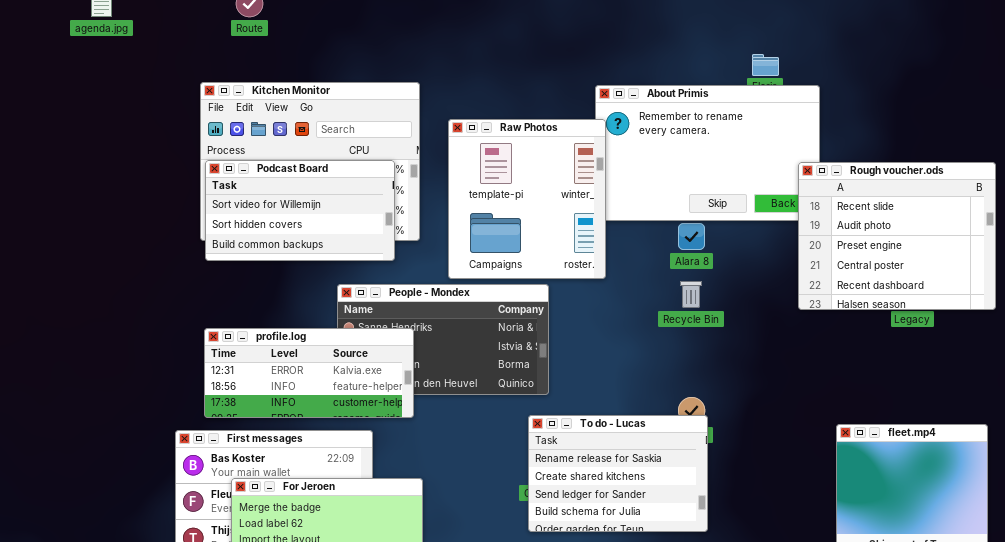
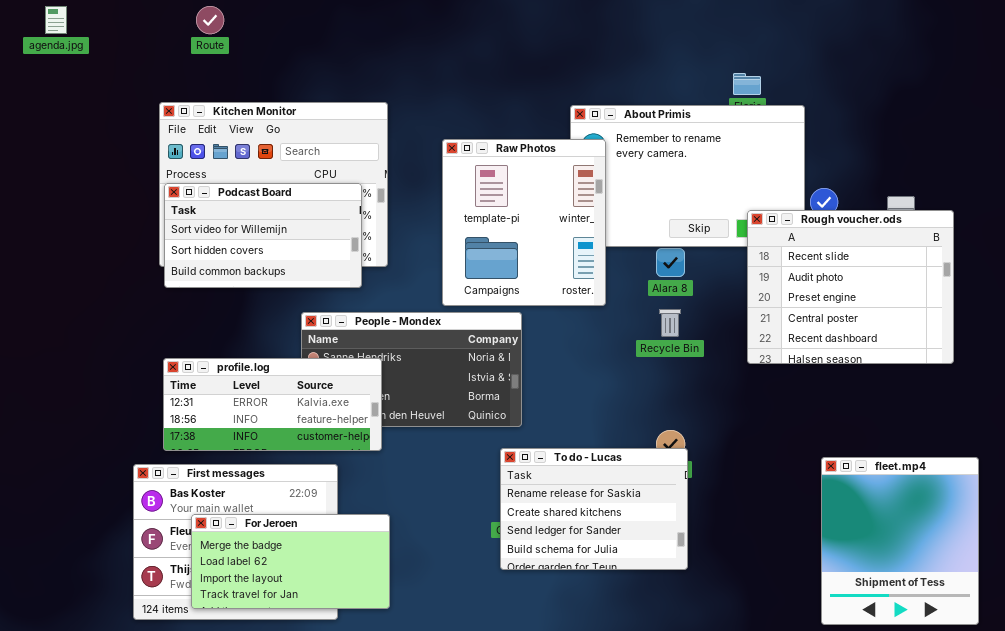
Raw Photos: [448,119,606,279] -> [442,139,606,306], moved
Rough voucher.ods: [798,162,996,310] -> [747,210,954,364], moved

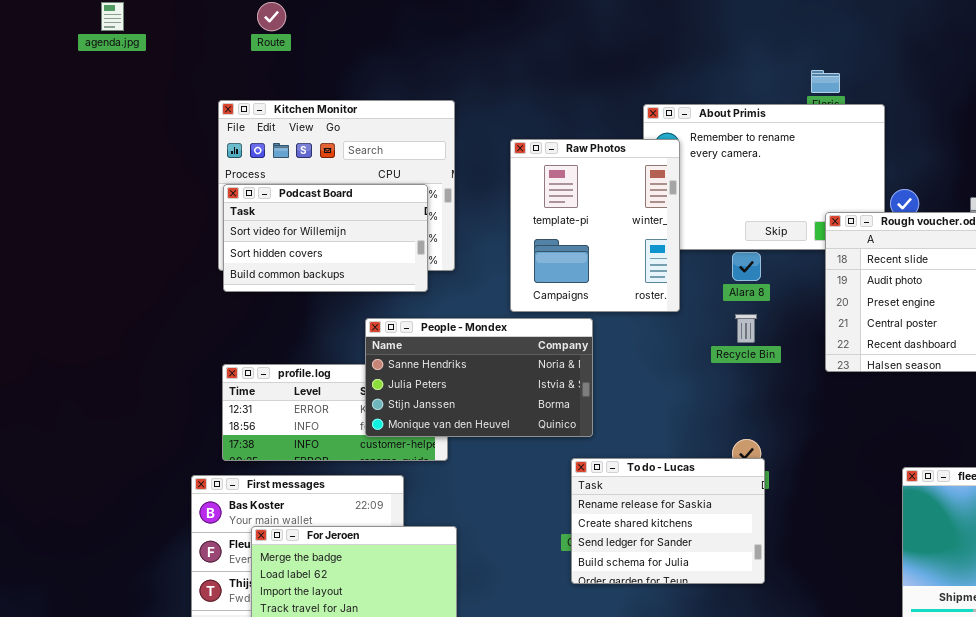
People - Mondex: [301,312,522,427] -> [365,318,593,437], raised

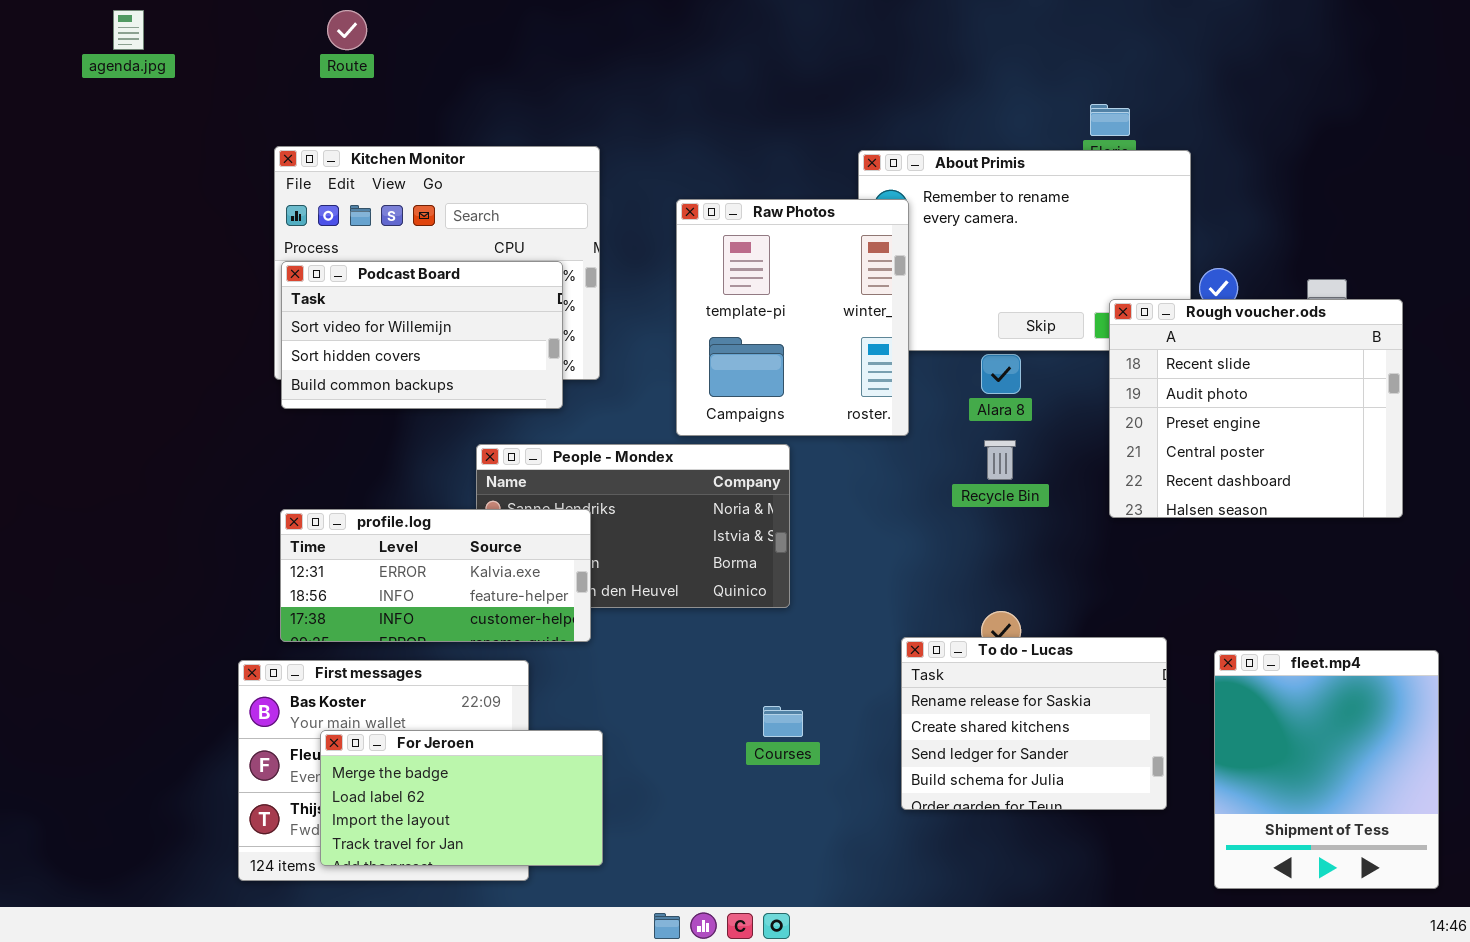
profile.log: [222,364,448,461] -> [280,509,591,642], raised
To do - Lucas: [571,458,765,584] -> [901,637,1167,810], moved

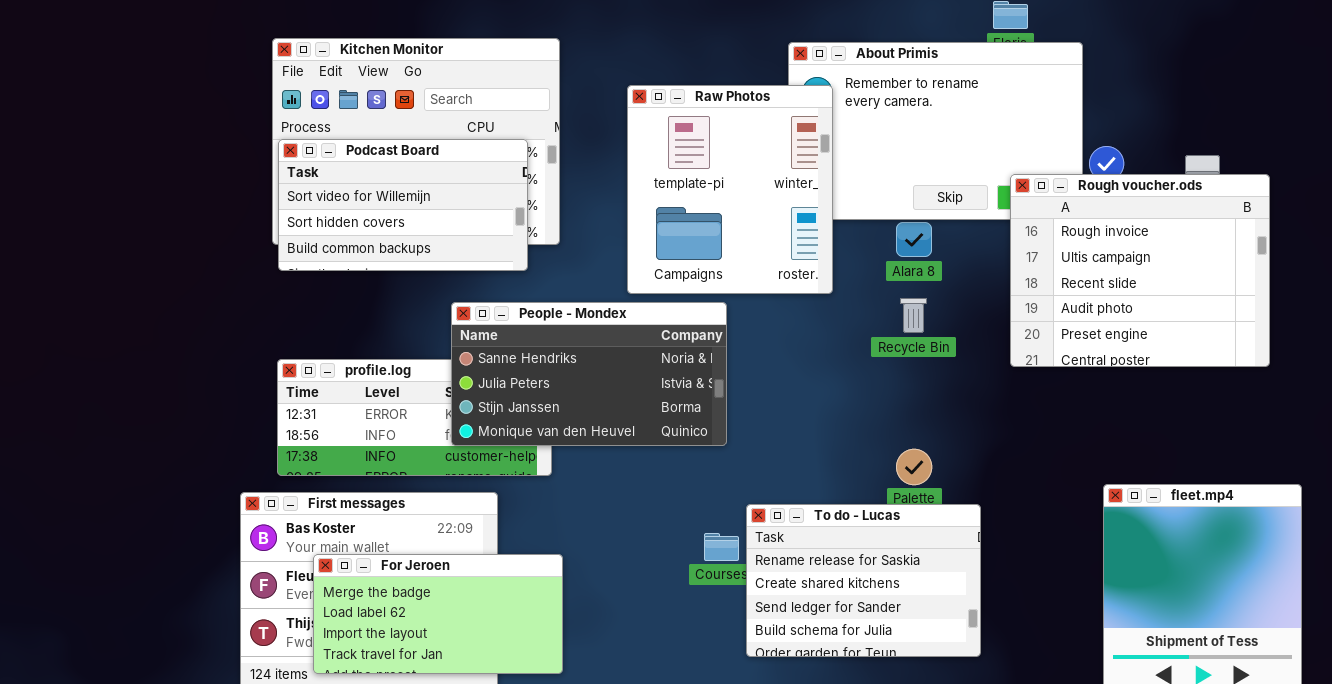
Rough voucher.ods: [1109,299,1403,518] -> [1010,174,1270,367], scrolled up 2 rows
People - Mondex: [476,444,790,608] -> [451,302,727,446], raised
To do - Lucas: [901,637,1167,810] -> [746,504,981,657], moved

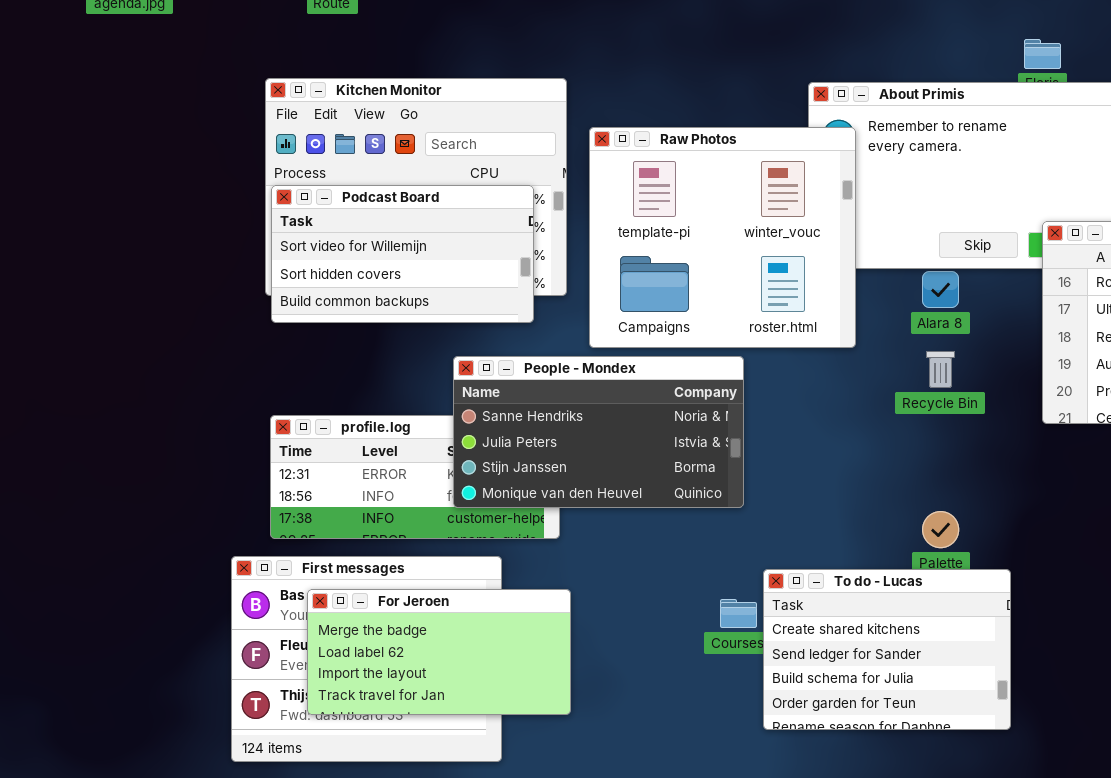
Raw Photos: [627,85,833,294] -> [589,127,856,348], resized
To do - Lucas: [746,504,981,657] -> [763,569,1011,730], scrolled down 1 row
For Jeroen: [313,554,563,674] -> [307,589,571,715], moved

